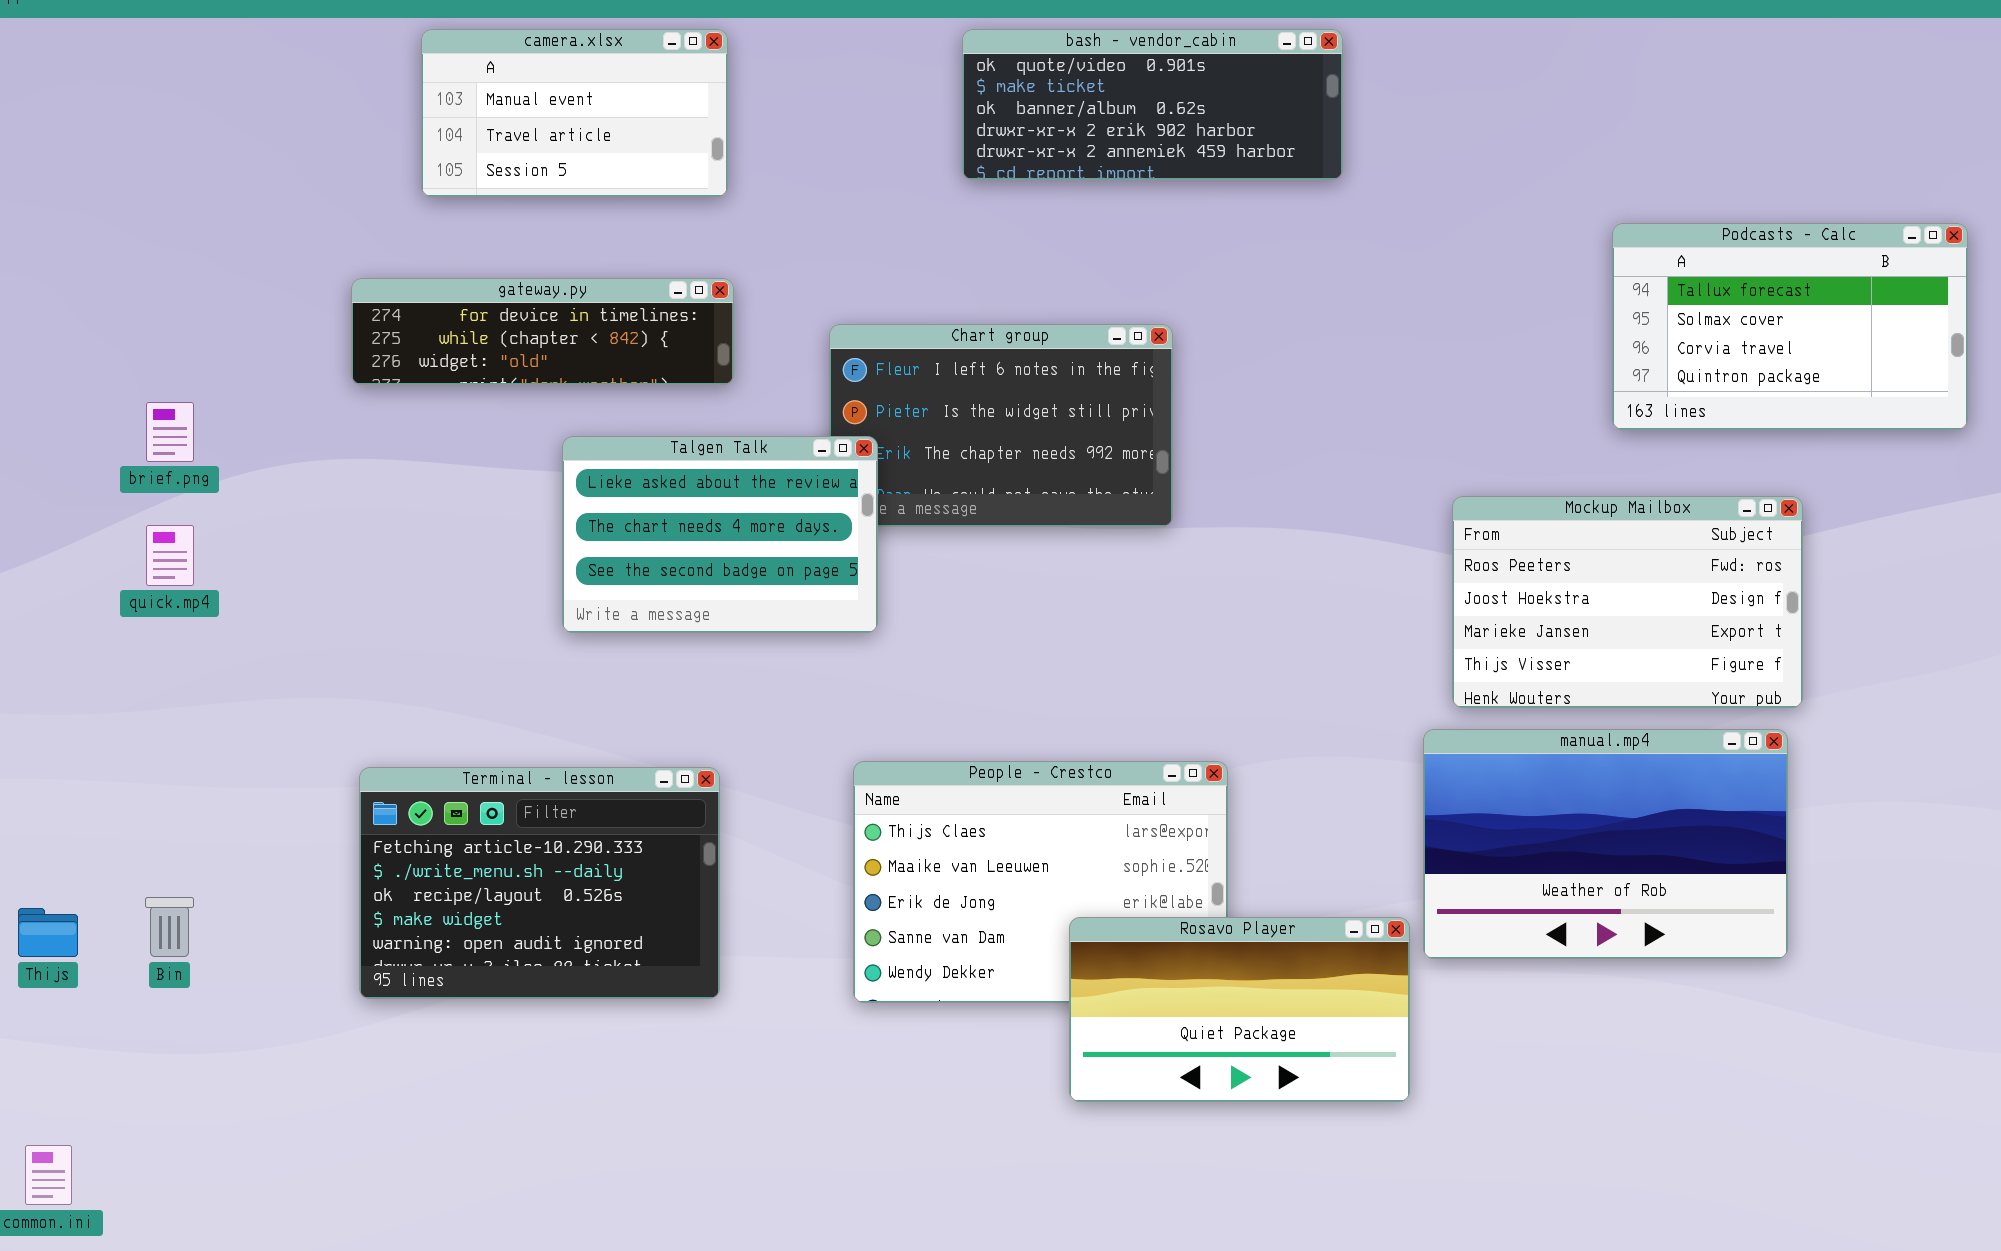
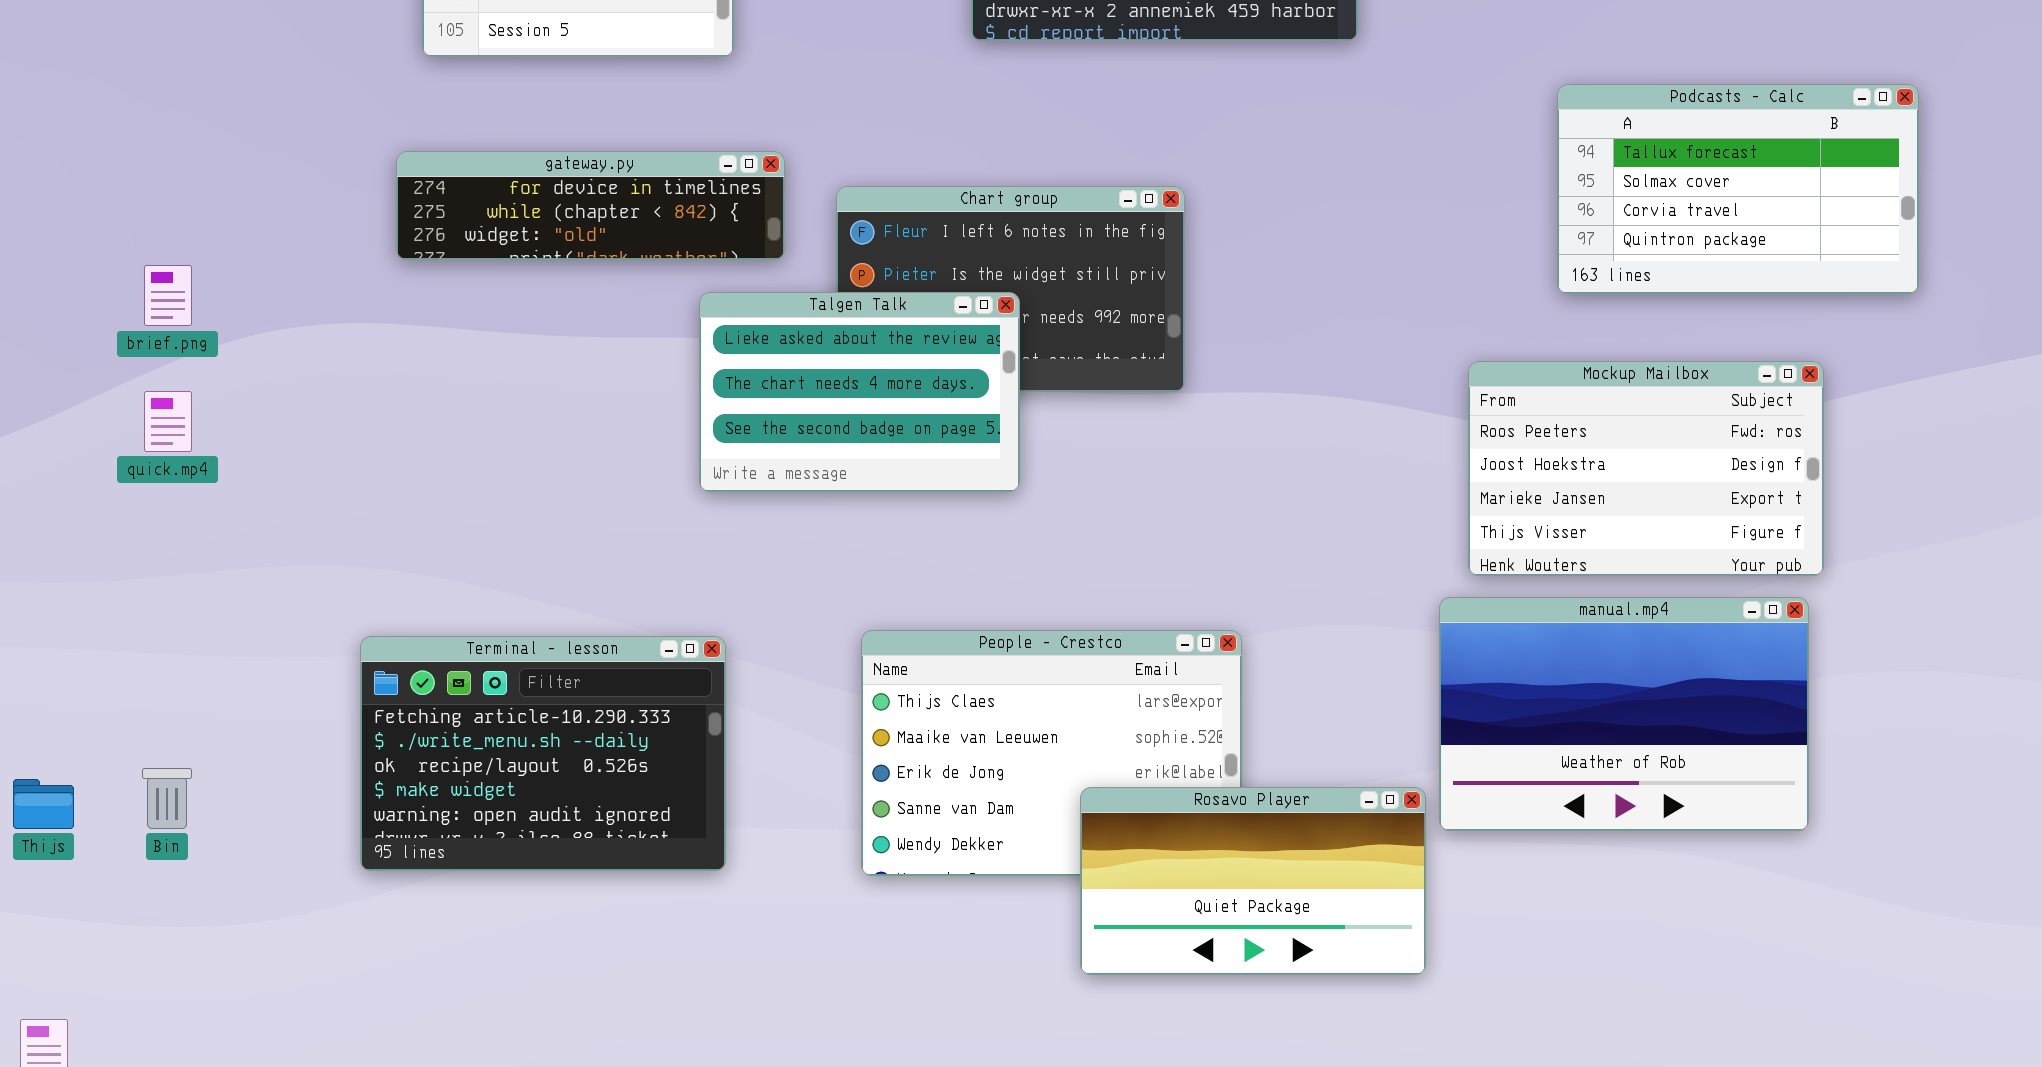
Podcasts - Calc: [1612,223,1968,430] -> [1557,84,1919,294], moved
gateway.py: [351,278,734,385] -> [396,151,785,260], moved
Talgen Talk: [562,436,878,633] -> [699,292,1020,492], moved

